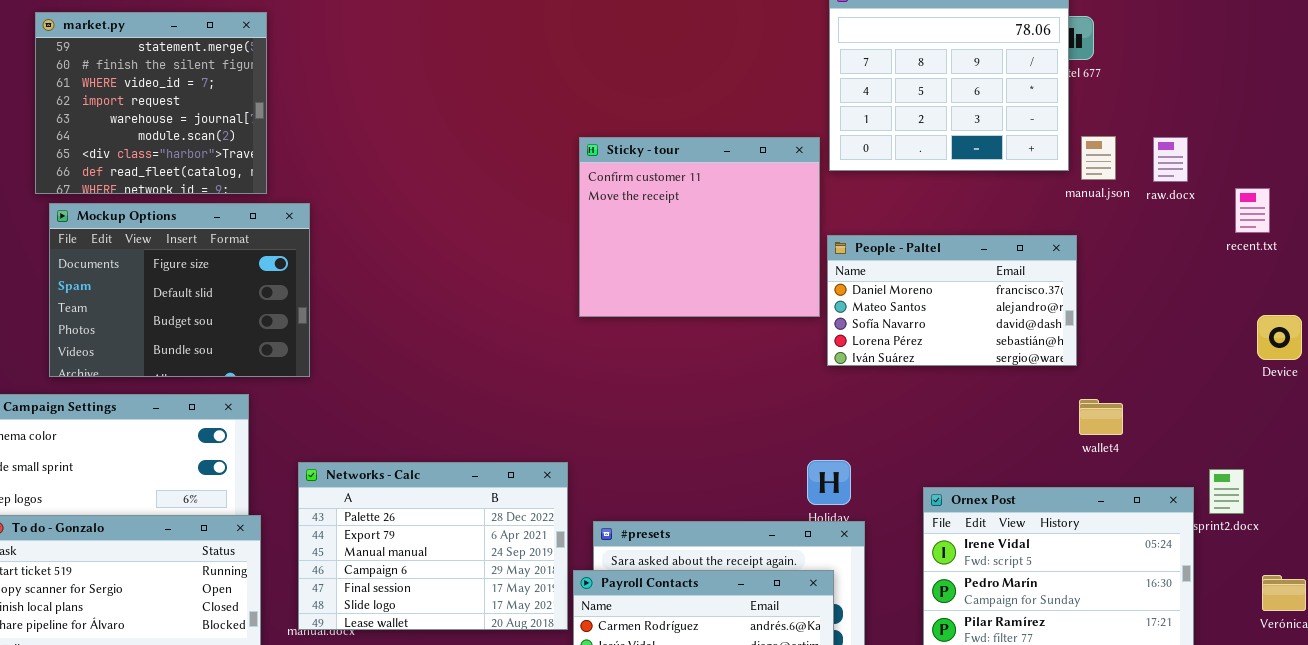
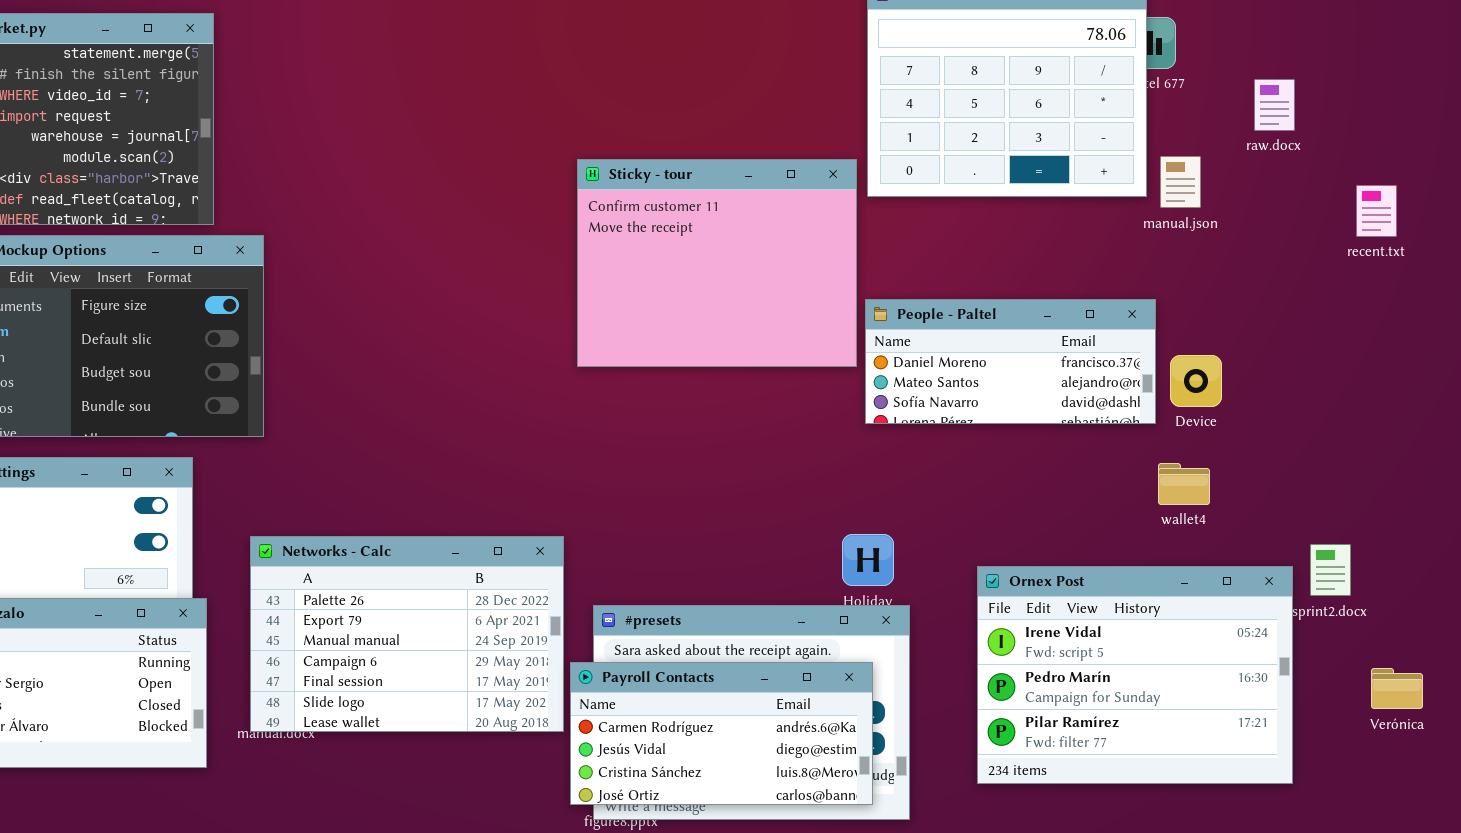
raw.docx: [1153,137,1188,182] -> [1254,79,1295,131], moved
recent.txt: [1235,188,1270,233] -> [1356,185,1397,237], moved
People - Paltel: [827,235,1077,366] -> [865,299,1156,424], resized
Device: [1257,315,1302,360] -> [1170,355,1222,407], moved

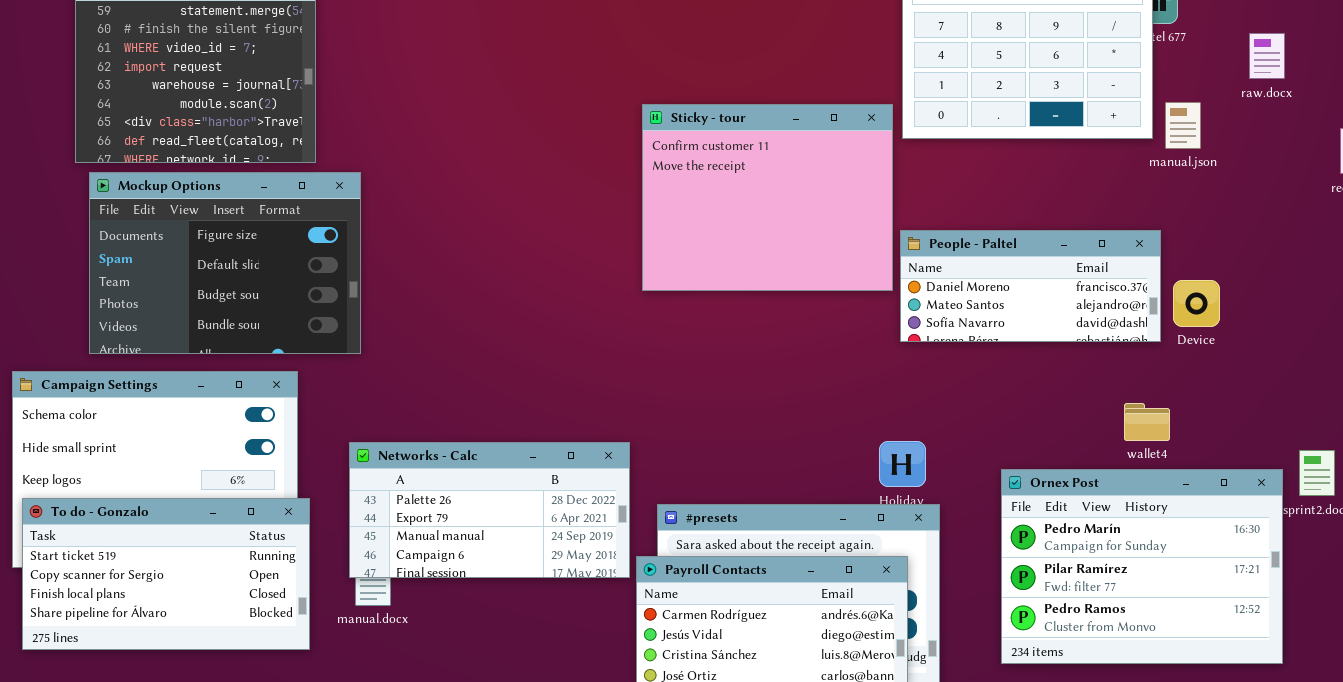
wallet4: [1158,463,1210,505] -> [1124,403,1170,441], moved
Networks - Calc: [250,536,564,732] -> [349,442,630,578], resized
Ornex Post: [977,566,1293,784] -> [1001,469,1283,664], scrolled down 1 row

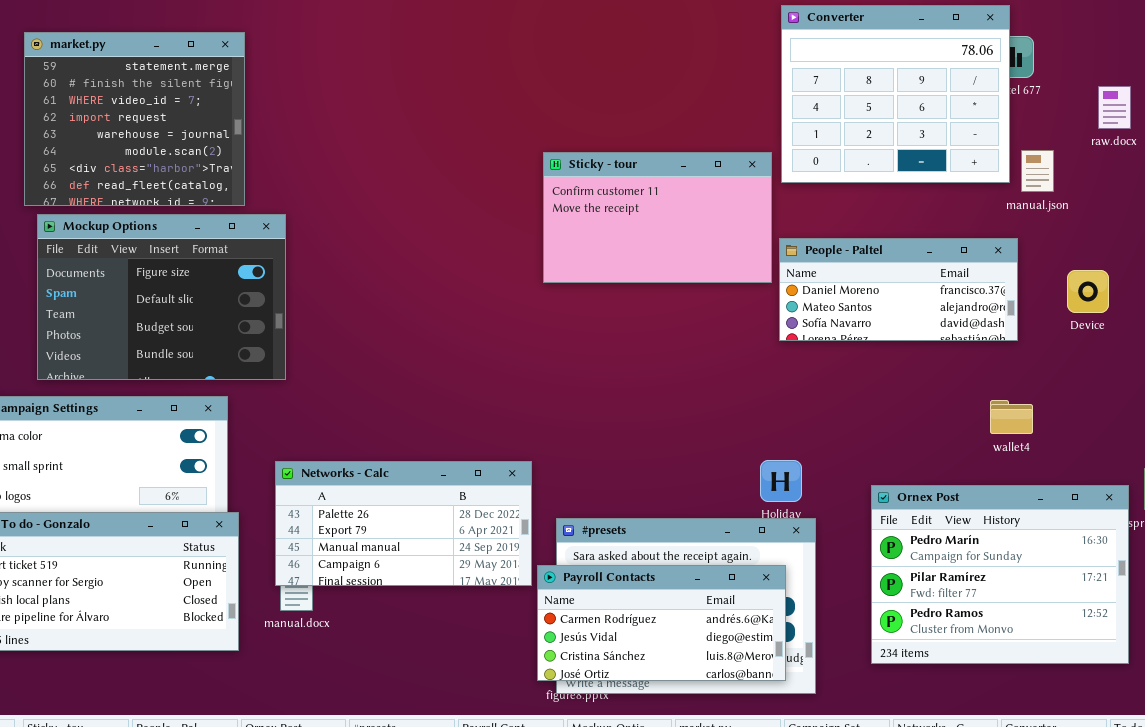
Sticky - tour: [642,104,893,291] -> [543,152,772,283], resized
People - Paltel: [900,230,1161,342] -> [779,238,1018,341], moved
Device: [1173,280,1220,327] -> [1067,270,1109,313], moved
wallet4: [1124,403,1170,441] -> [990,400,1033,434], moved

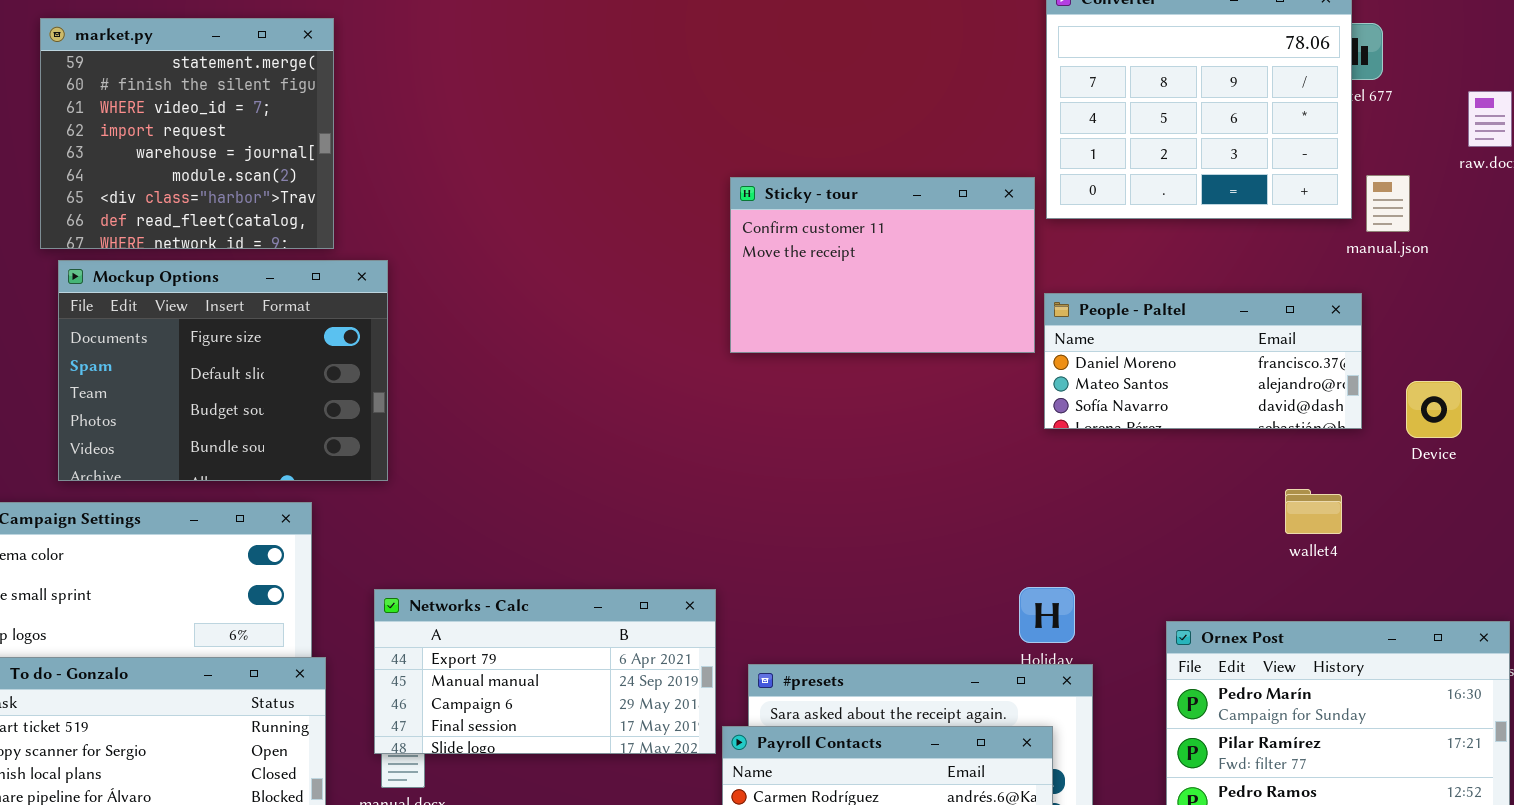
Device: [1067,270,1109,313] -> [1406,381,1462,438], moved
wallet4: [990,400,1033,434] -> [1285,489,1342,534], moved
Networks - Calc: [275,461,532,586] -> [374,589,716,754], scrolled down 1 row

